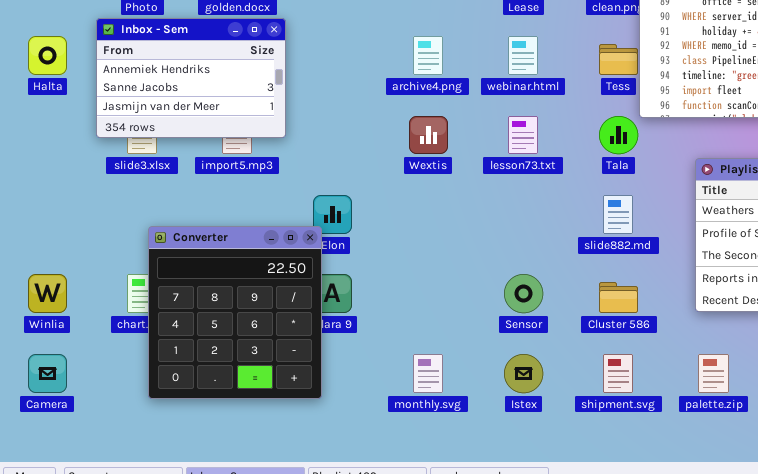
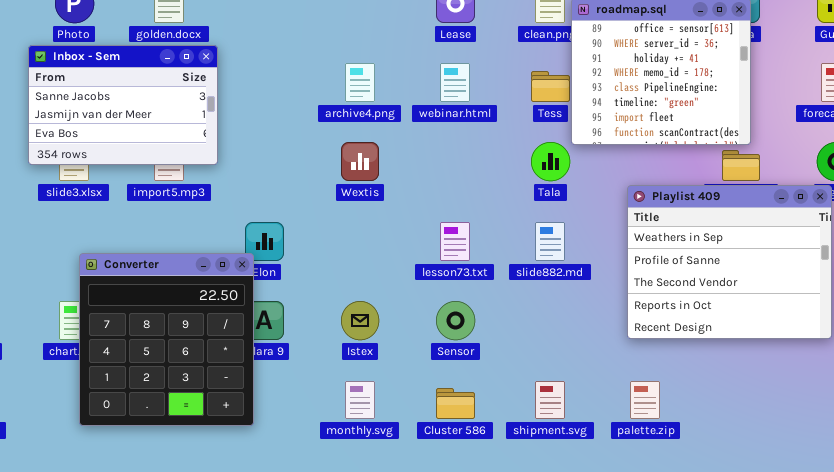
Inbox - Sem: [96,18,286,138] -> [28,45,218,165], scrolled down 1 row
lesson73.txt: [508,116,538,154] -> [440,222,470,261], moved
Cluster 586: [599,282,638,313] -> [436,388,475,419], moved
Istex: [504,354,543,393] -> [341,301,379,340], moved

